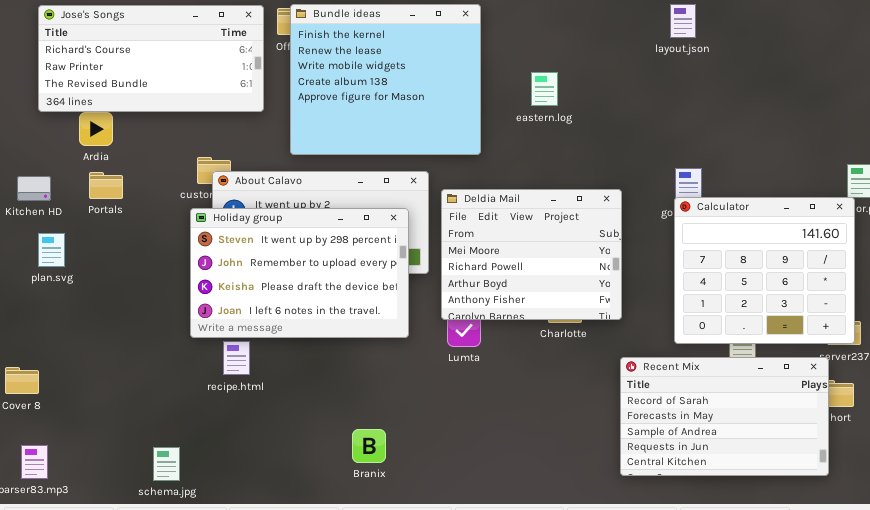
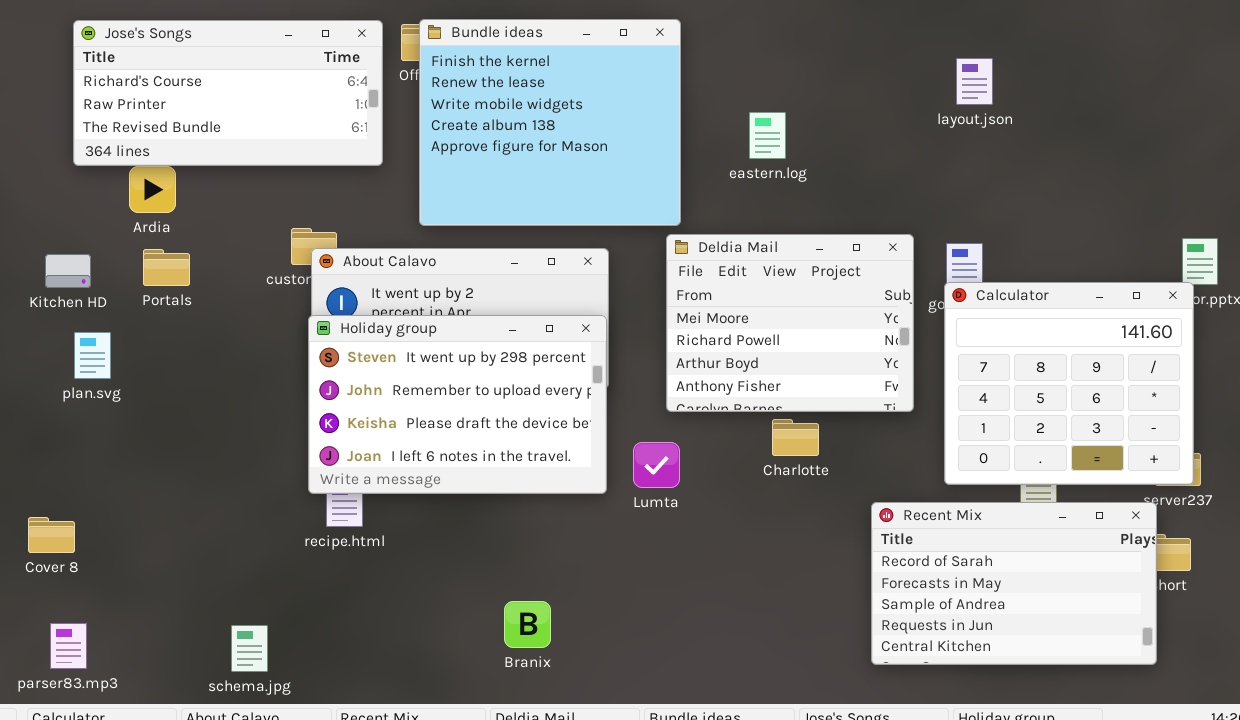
layout.json: [670,4,696,38] -> [956,58,993,105], moved
Deldia Mail: [441,189,622,320] -> [666,234,914,412], moved
Holiday group: [190,208,409,338] -> [308,315,607,494], moved

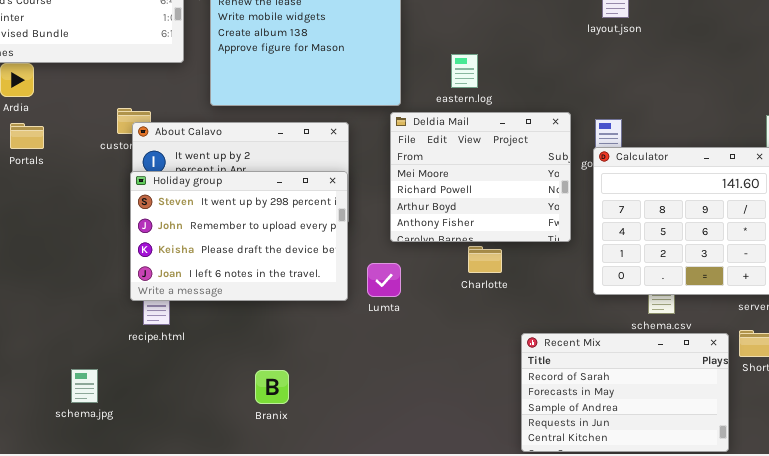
eastern.log: [749,112,786,159] -> [451,54,478,88], moved
Recent Mix: [871,502,1157,665] -> [521,333,729,452], moved
Branix: [504,601,551,648] -> [255,370,289,404], moved
schema.jpg: [231,625,268,672] -> [71,369,98,403], moved

